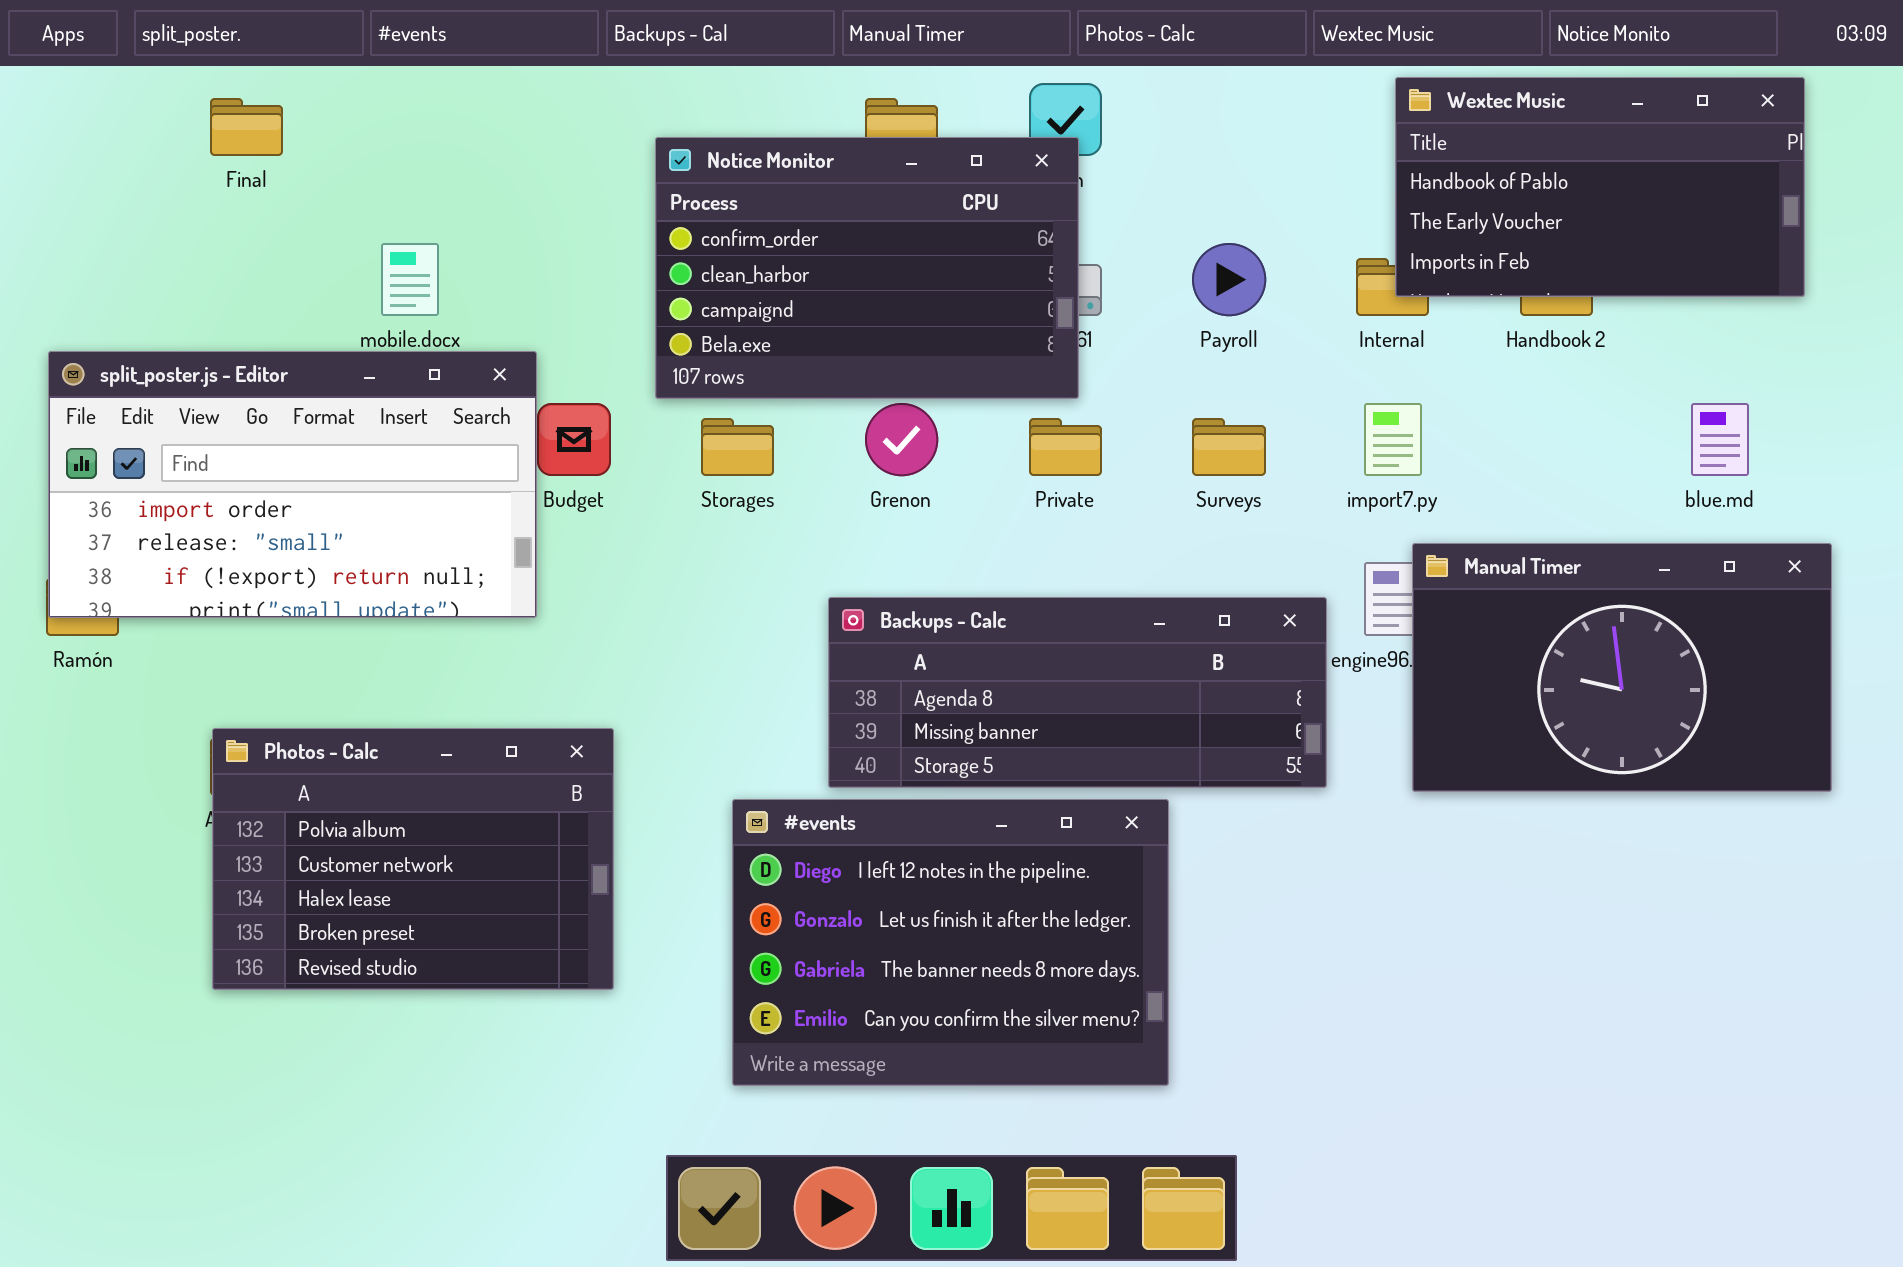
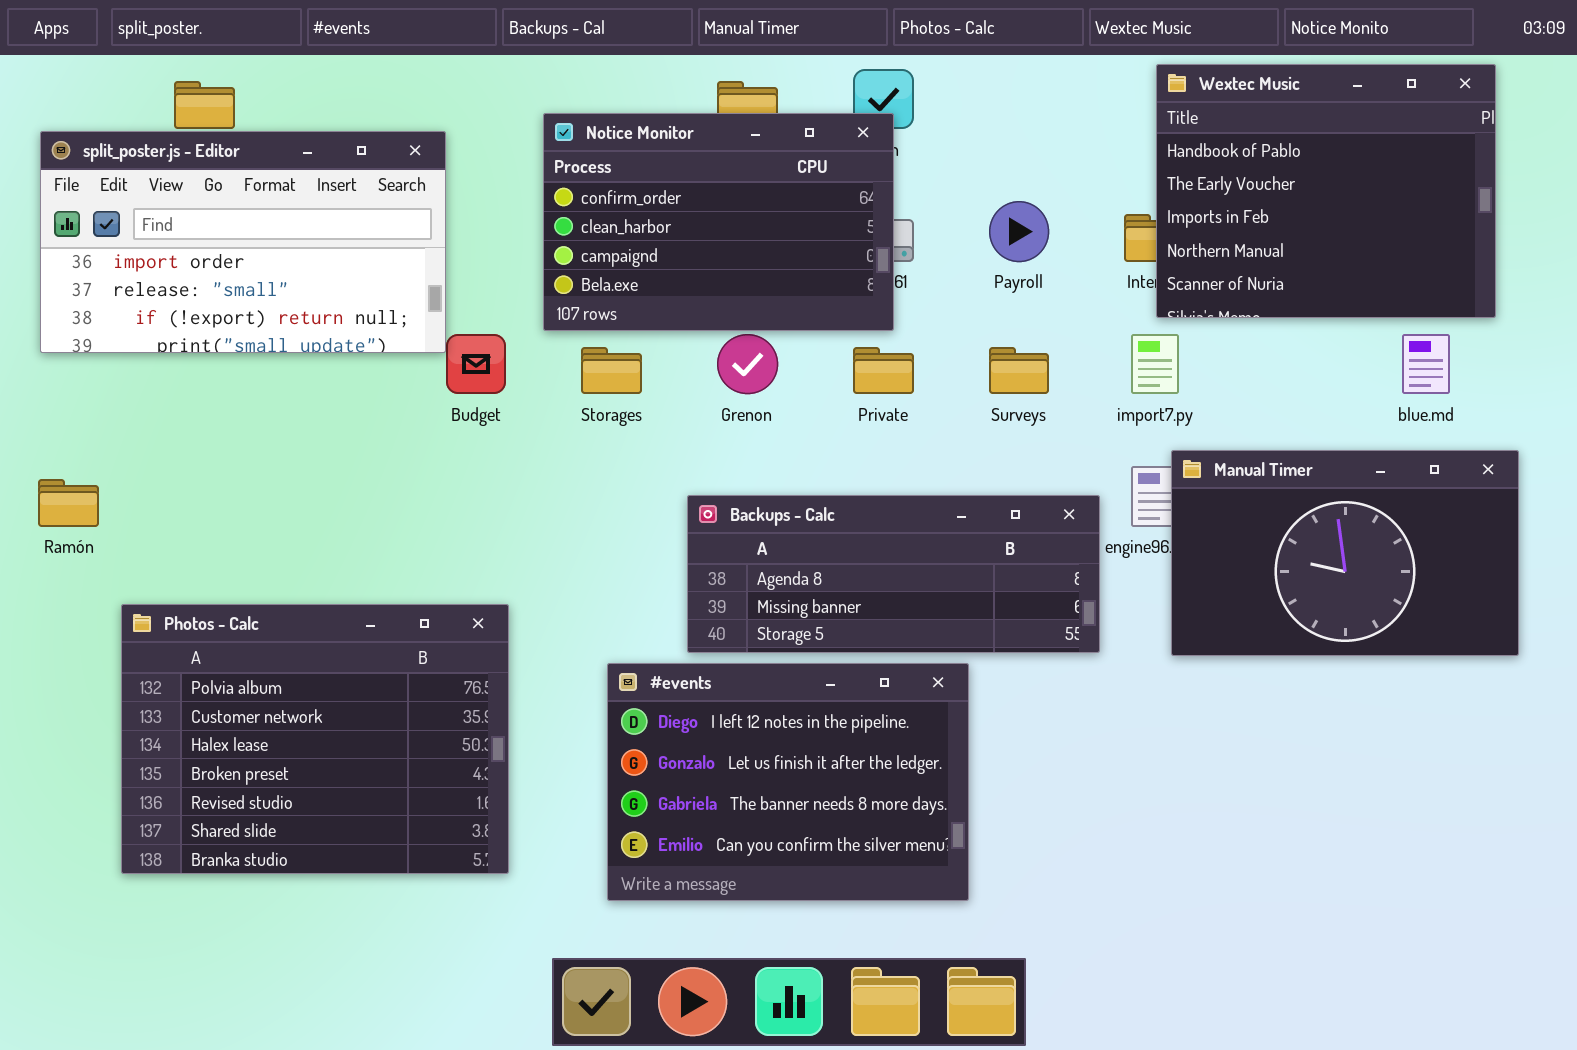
Wextec Music: [1395,77,1805,297] -> [1156,64,1496,318], resized
split_poster.js - Editor: [48,351,537,618] -> [40,131,446,353], moved
Photos - Calc: [212,728,614,990] -> [121,604,509,874], resized

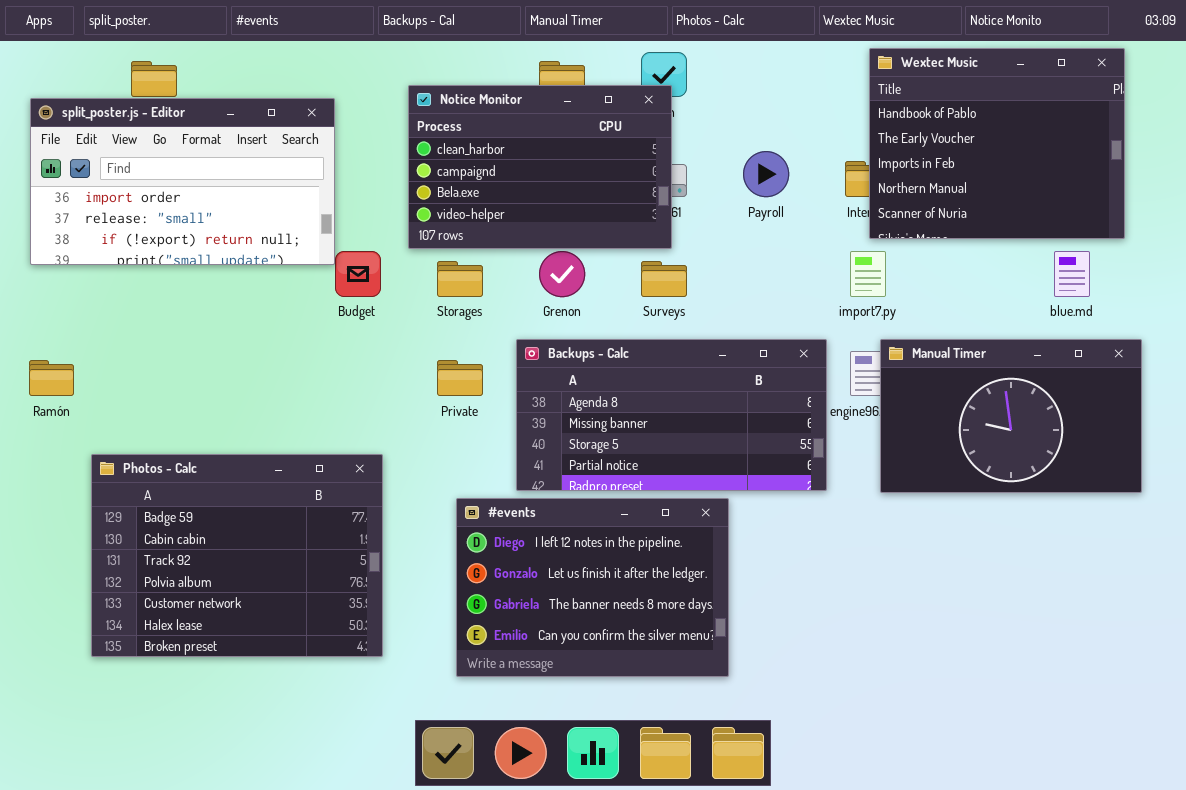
Notice Monitor: [543,113,894,331] -> [408,85,672,249], scrolled down 1 row
Private: [853,347,914,394] -> [437,360,483,396], moved
Surveys: [989,347,1049,394] -> [641,261,687,297], moved
Backups - Calc: [687,495,1100,653] -> [516,339,827,491], resized
Photos - Calc: [121,604,509,874] -> [91,454,383,657], scrolled up 3 rows

